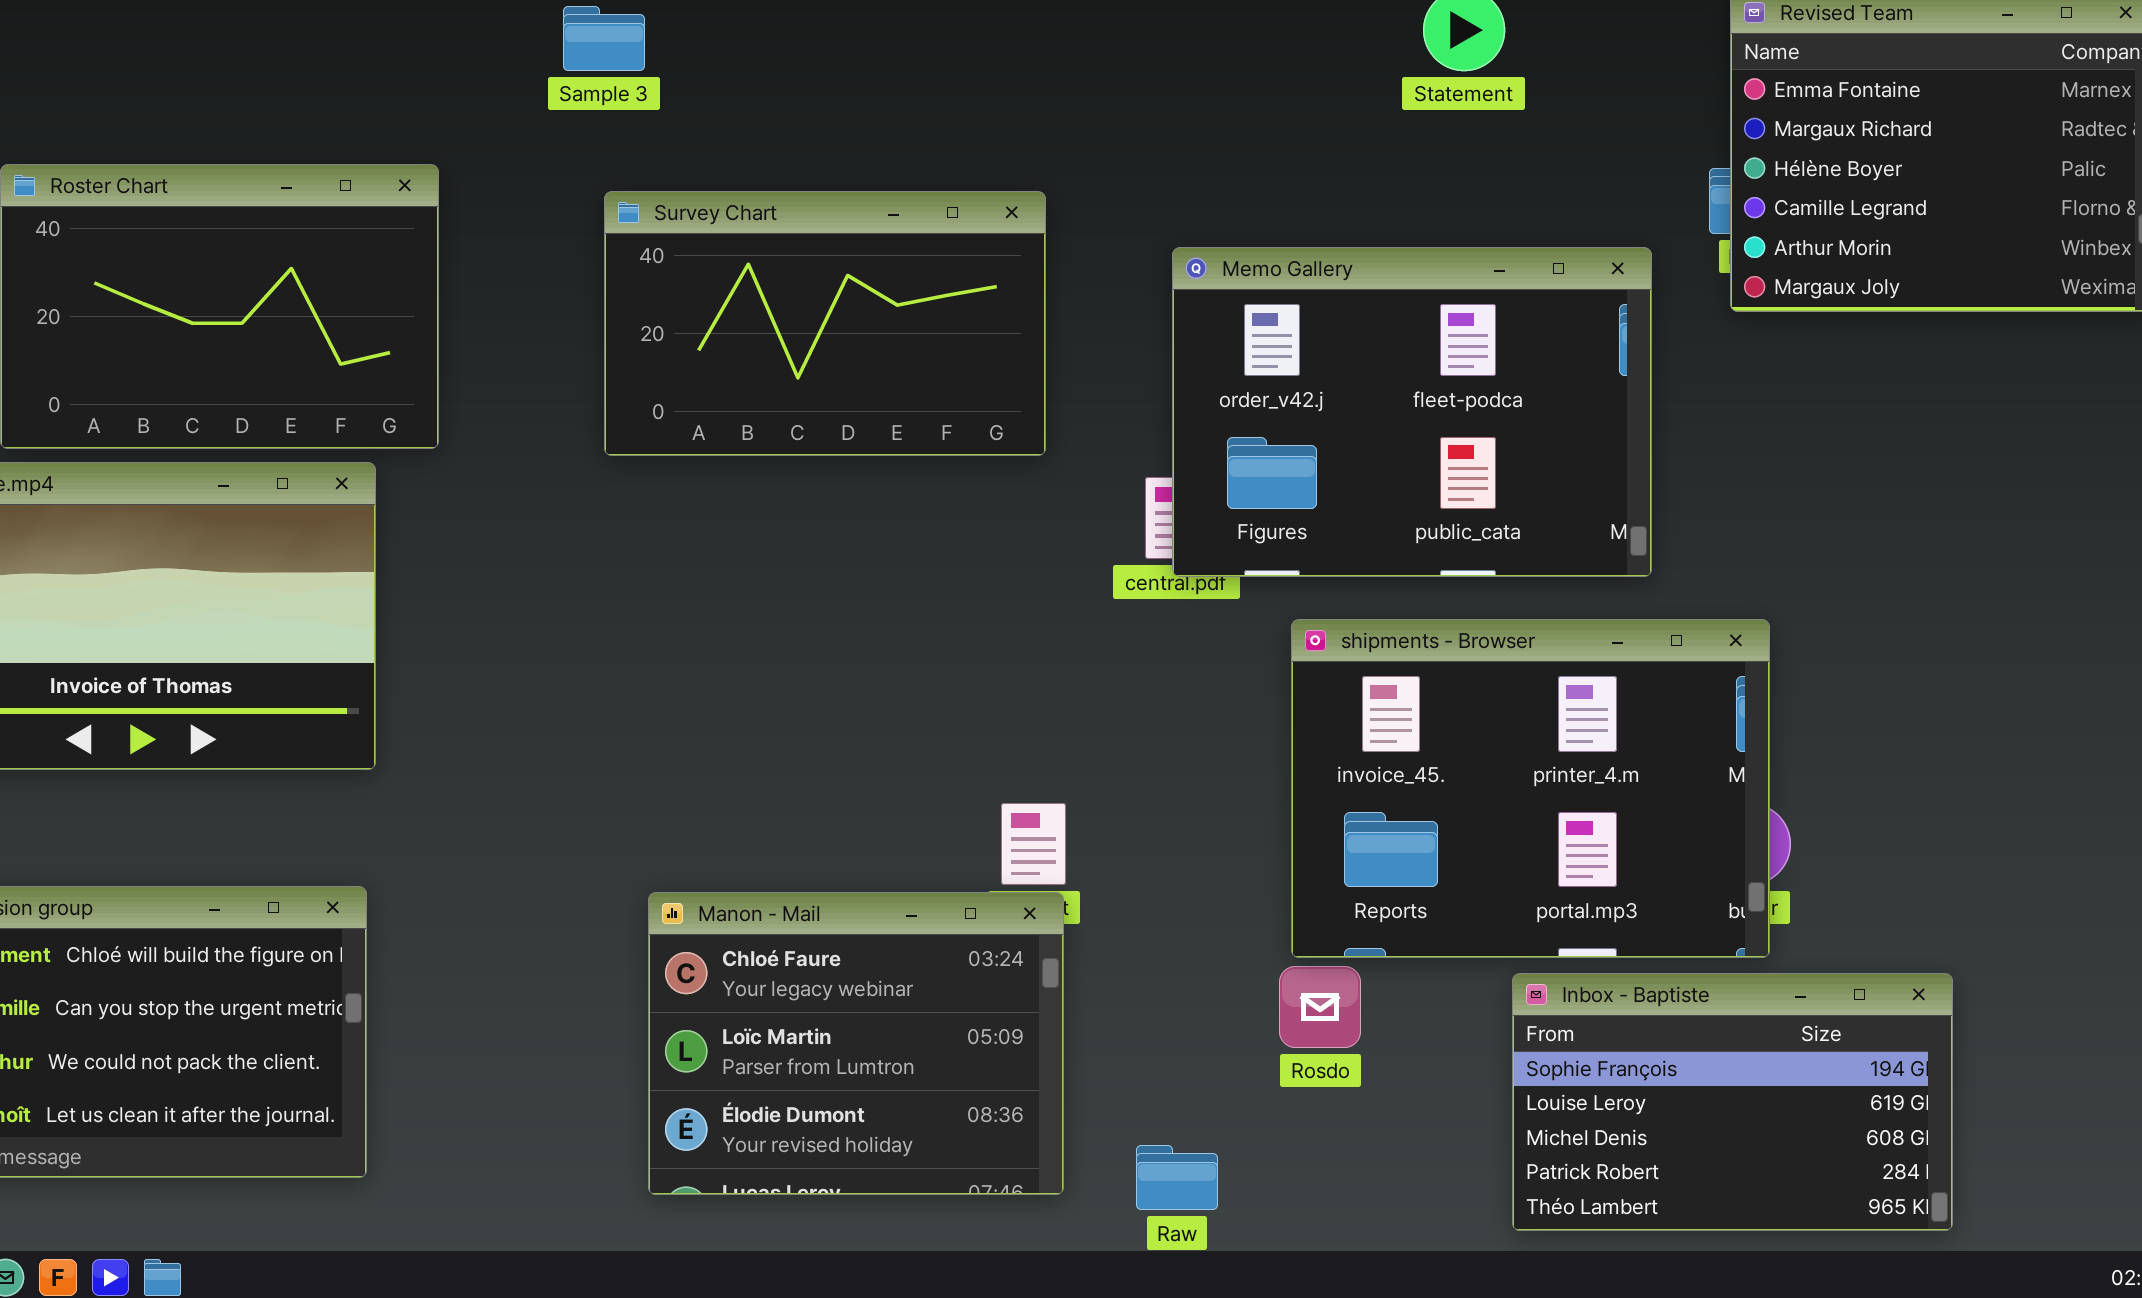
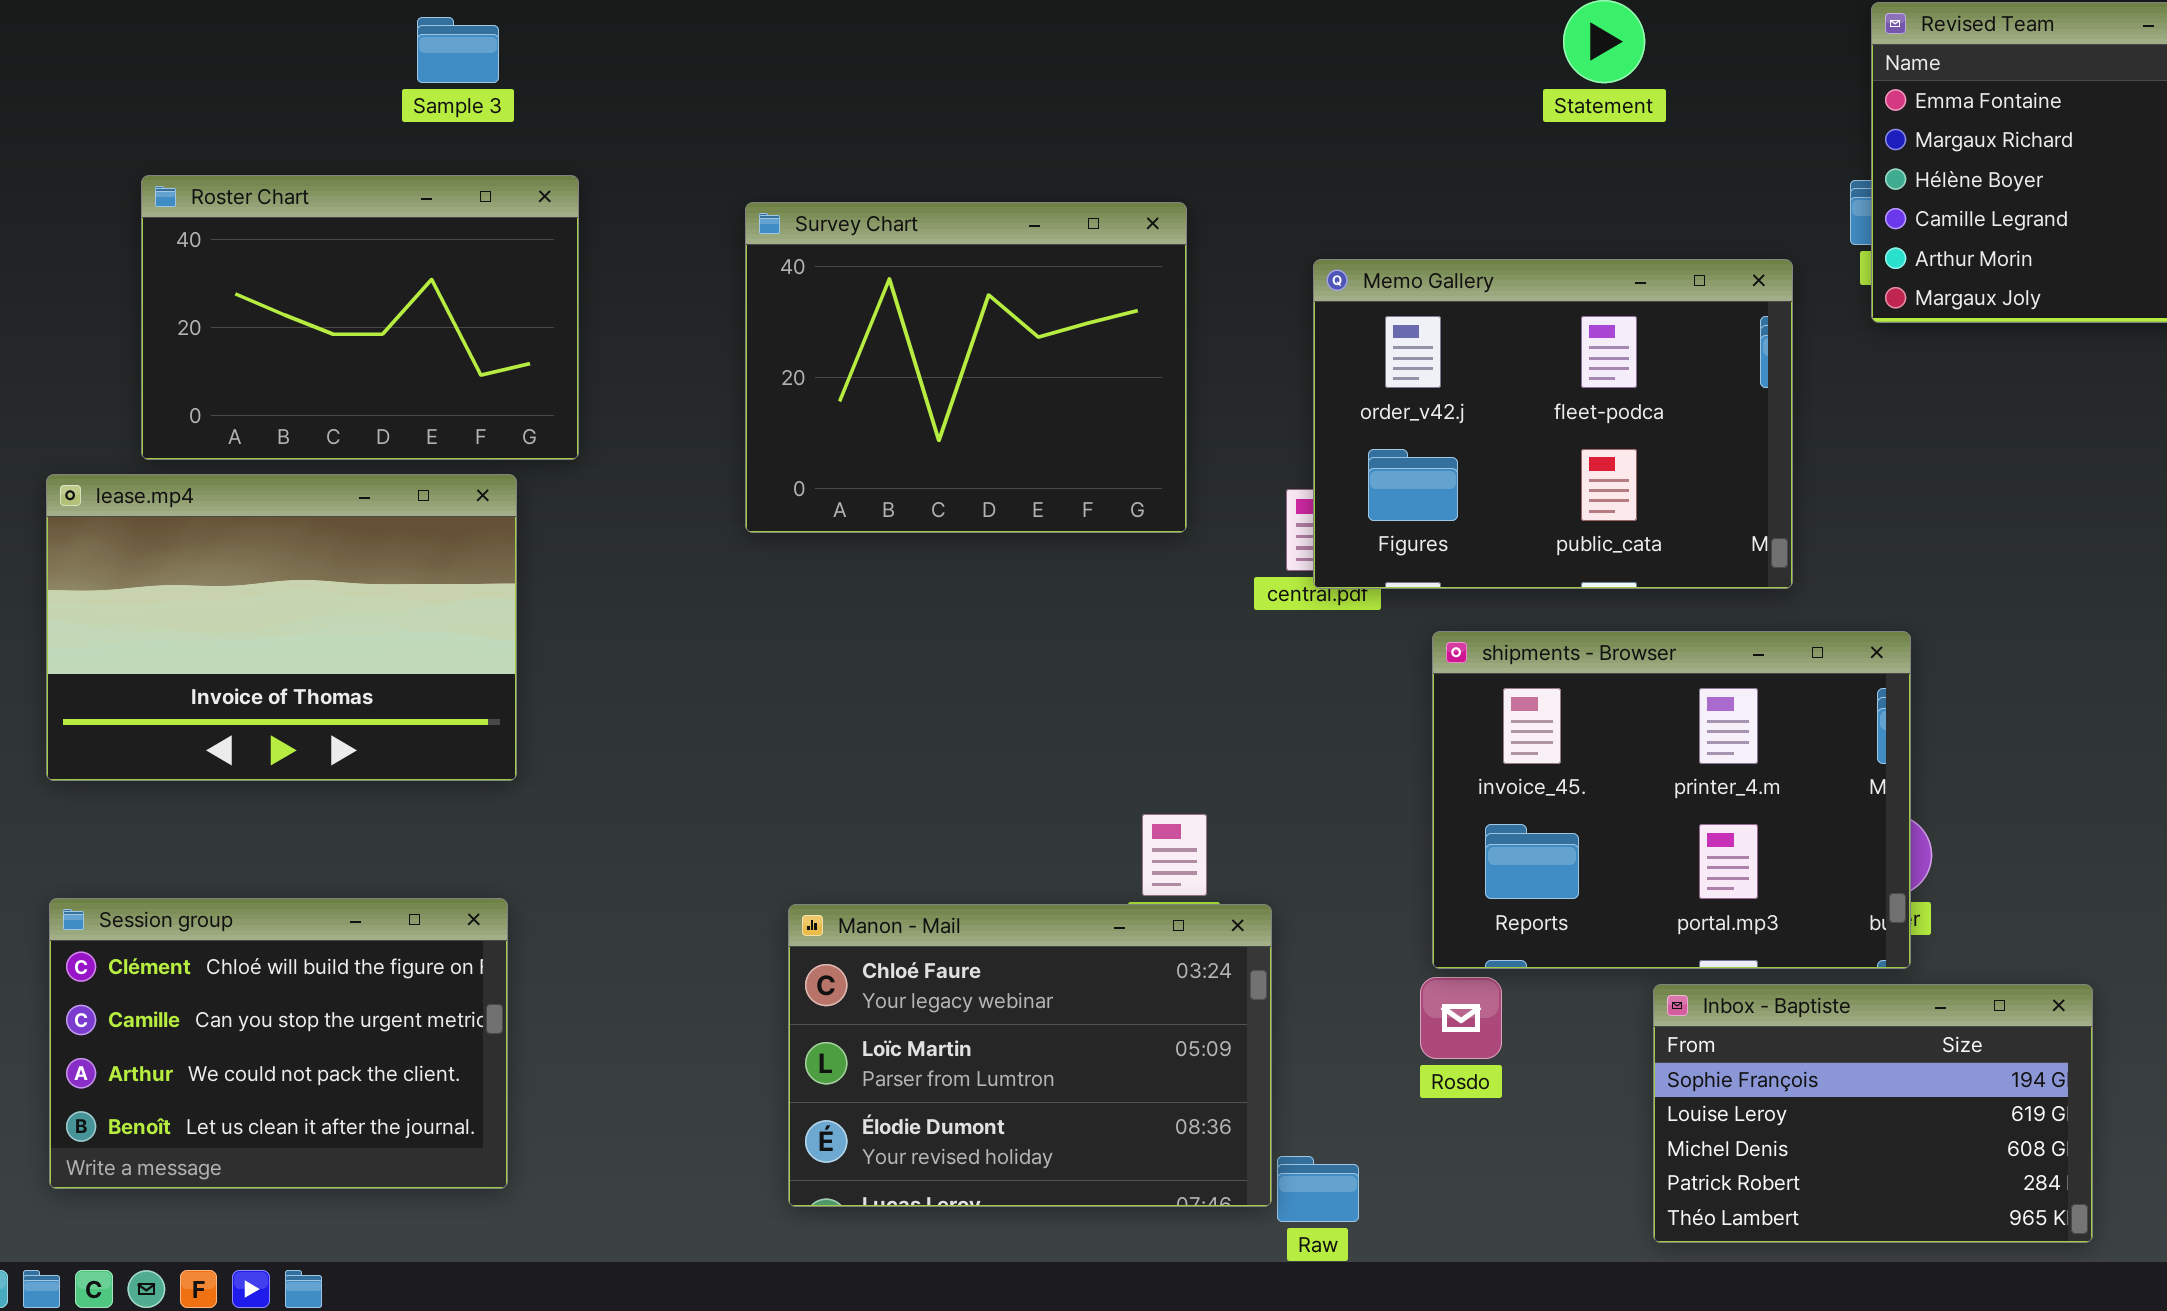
Sample 3: [563,6,645,71] -> [417,17,499,83], moved
Survey Chart: [604,191,1046,456] -> [745,202,1187,533], resized
Manon - Mail: [648,892,1064,1195] -> [788,904,1272,1207], resized

